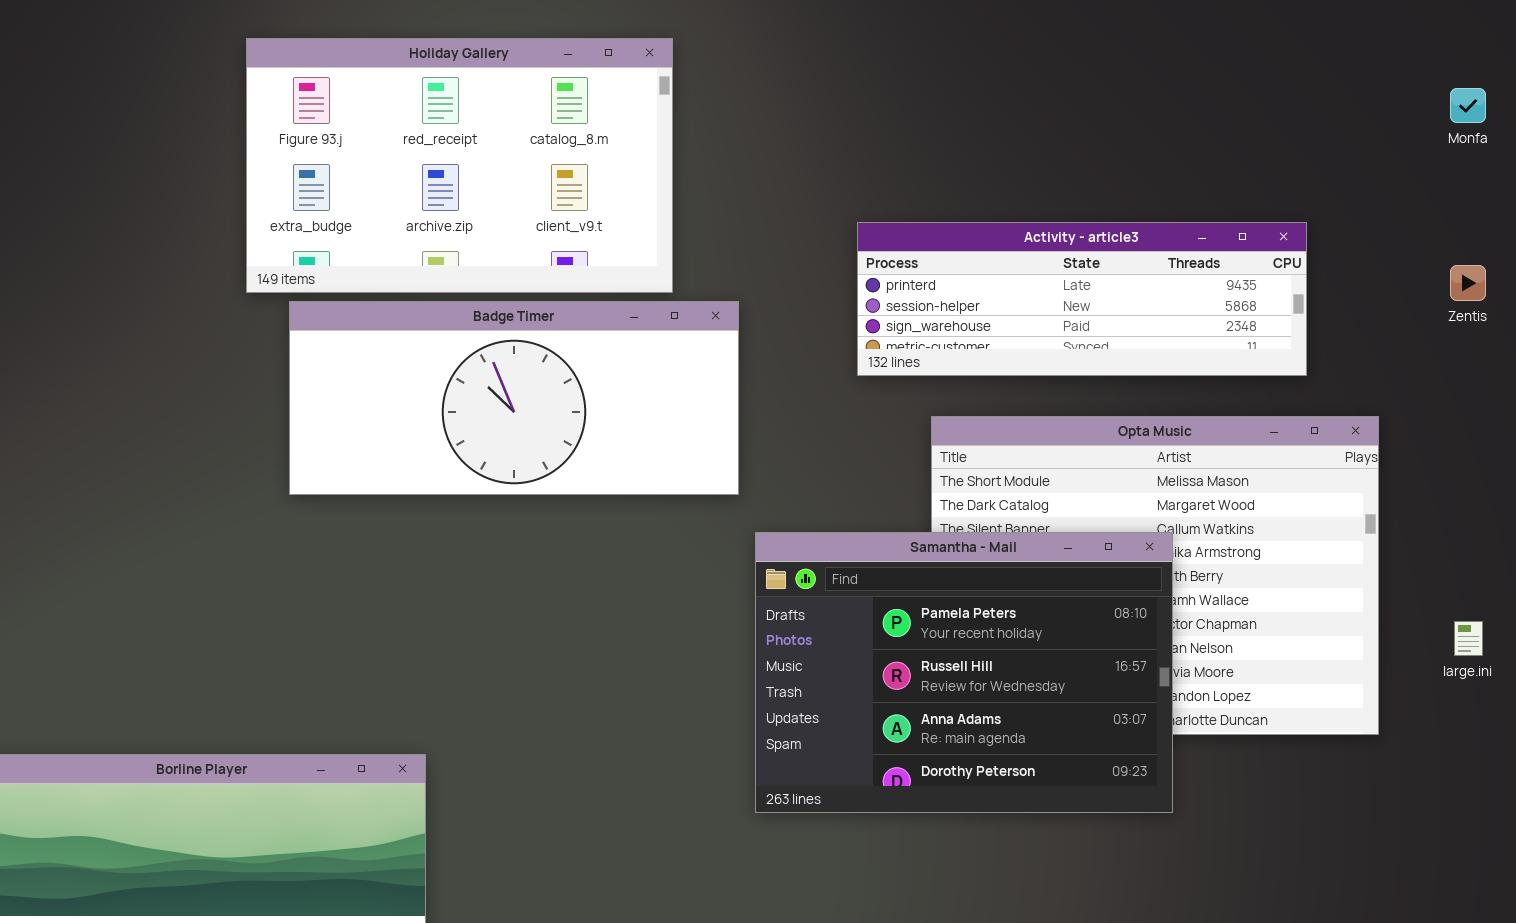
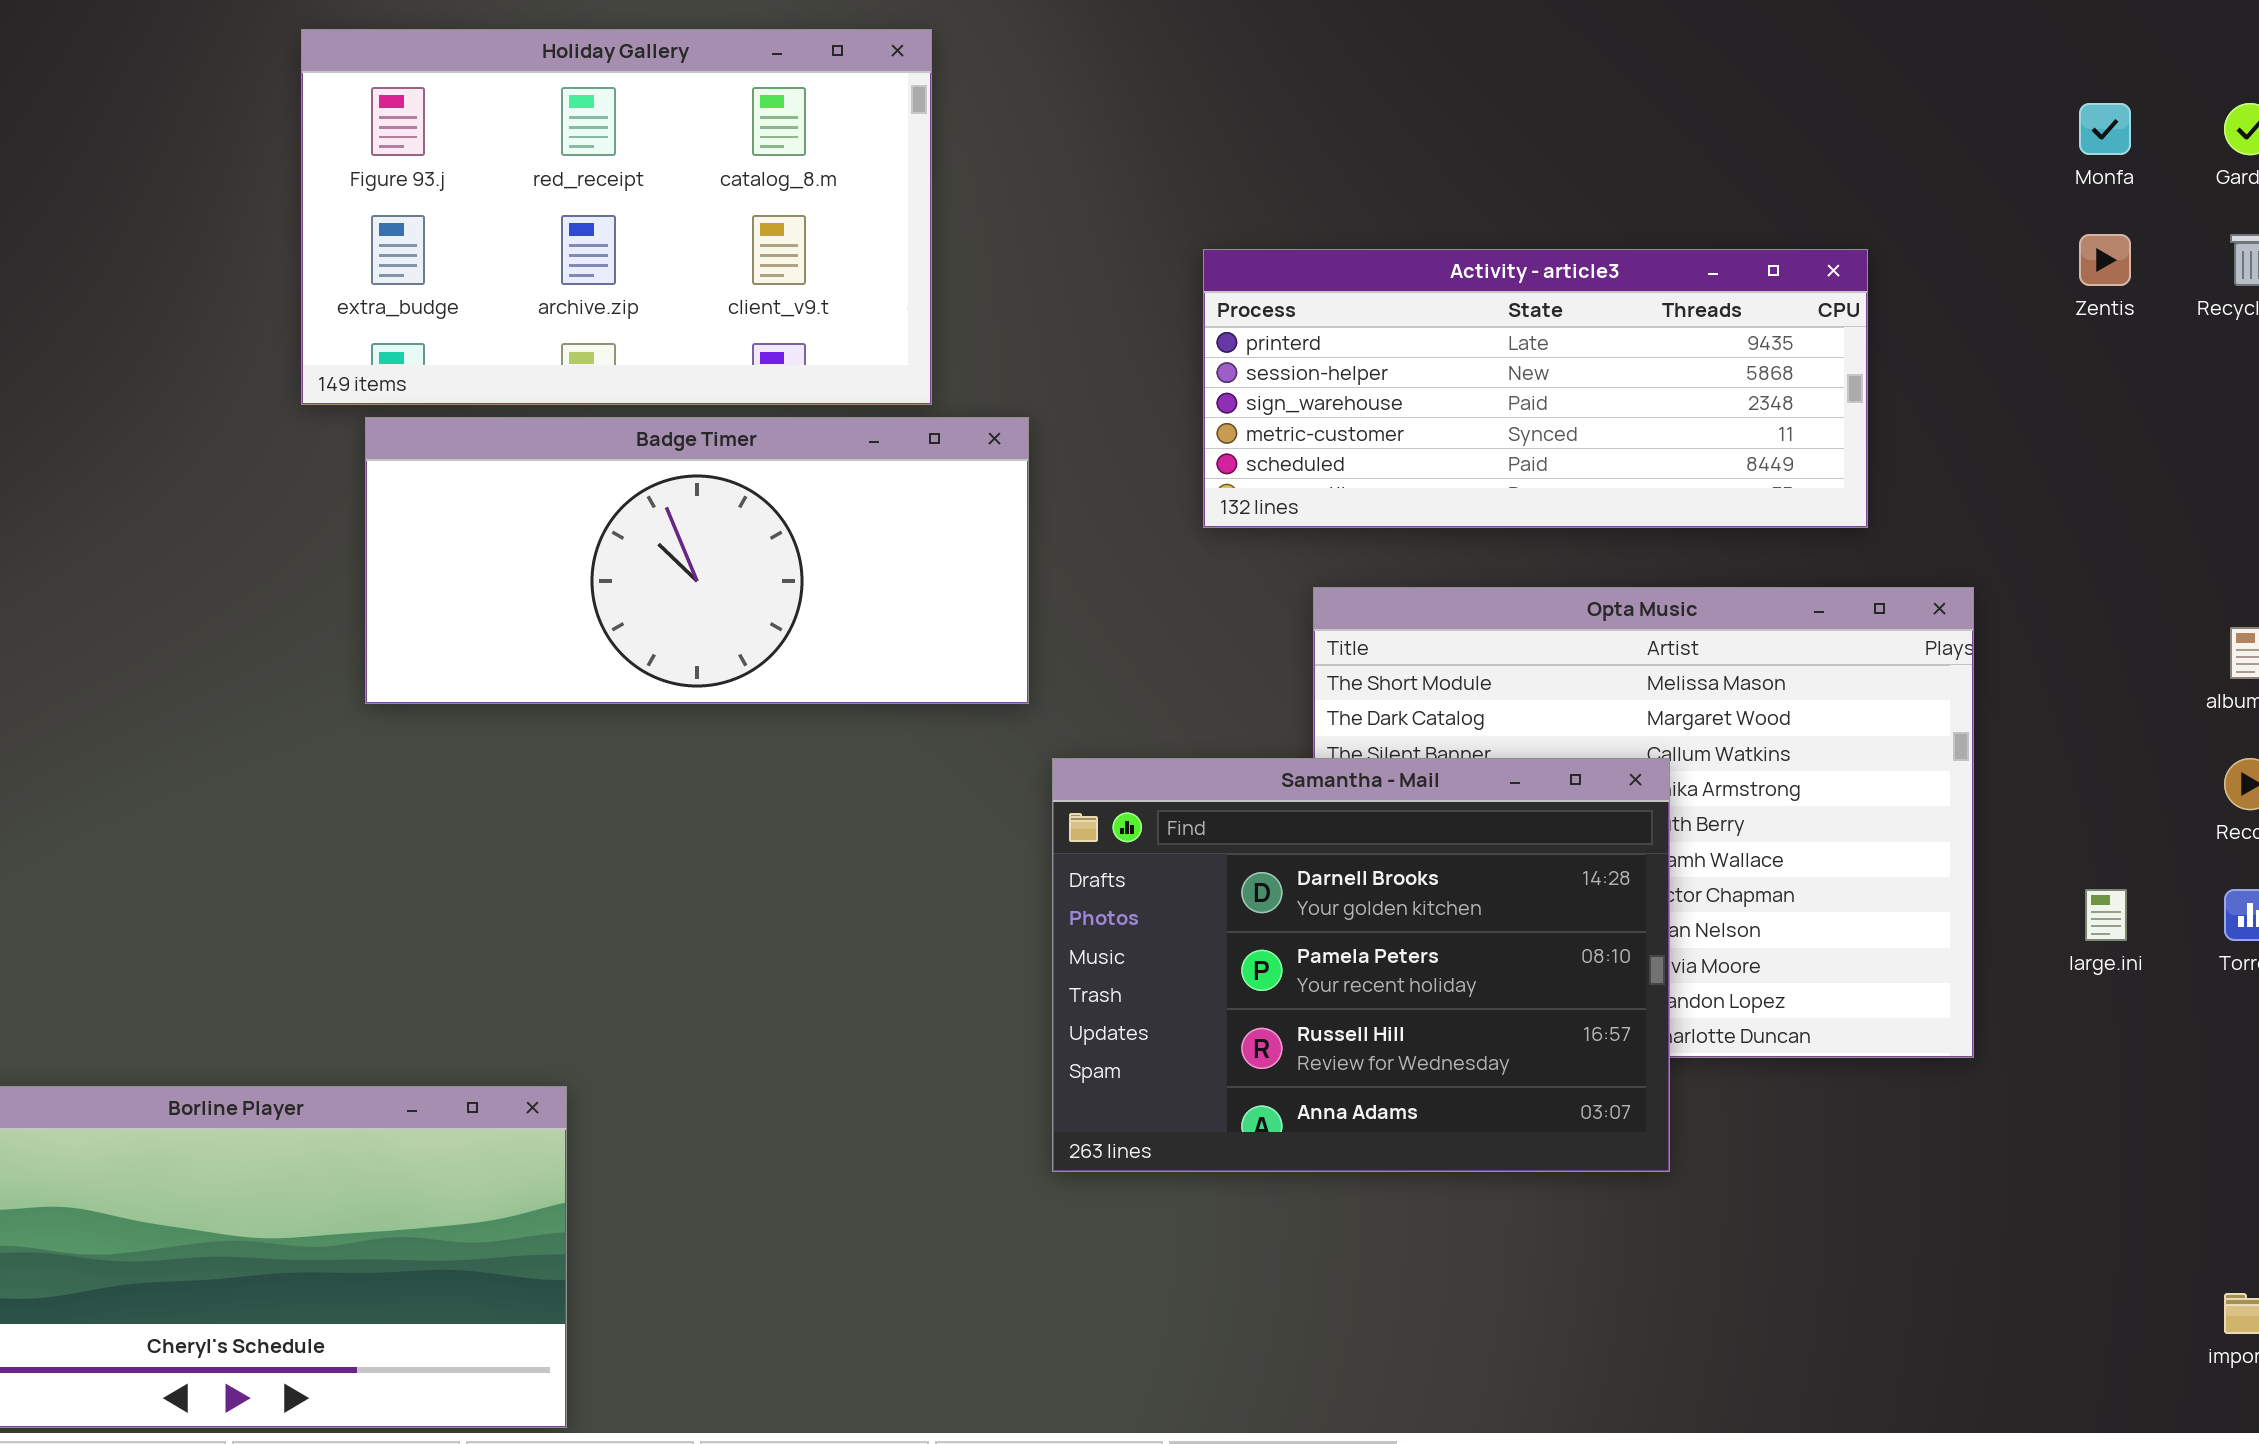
Activity - article3: [857,222,1307,376] -> [1203,249,1868,528], resized
Zentis: [1450,265,1486,301] -> [2079,234,2131,286], moved
Samantha - Mail: [755,532,1173,813] -> [1052,758,1670,1172], scrolled up 1 row

